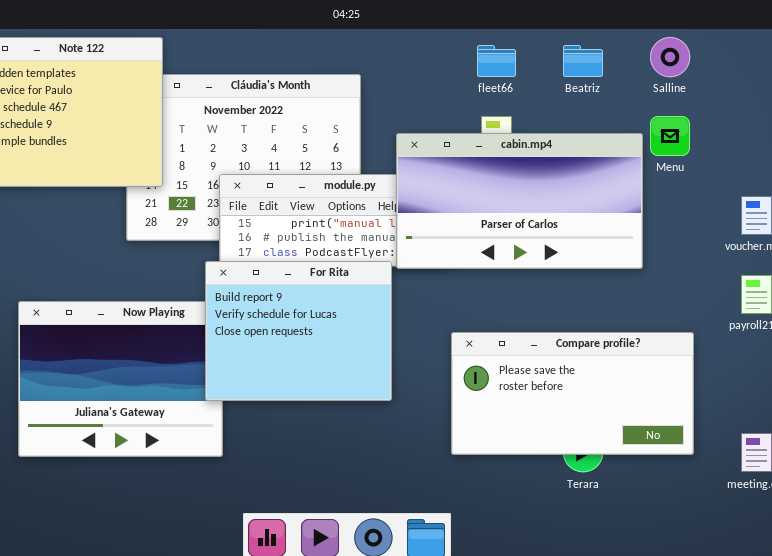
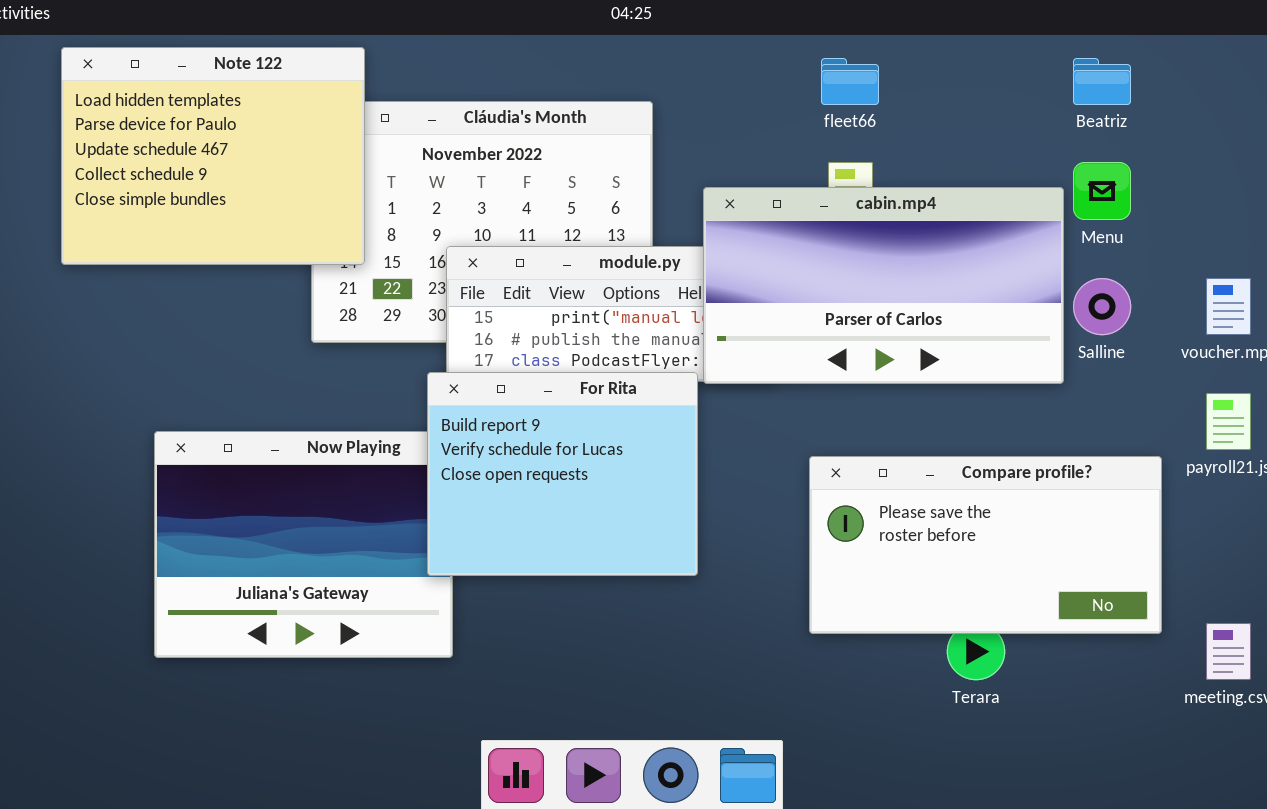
Salline: [650,37,690,77] -> [1073,278,1131,335], moved
Beatriz: [563,45,603,77] -> [1073,58,1131,105], moved
Compare profile?: [451,332,694,455] -> [809,456,1162,634], moved

